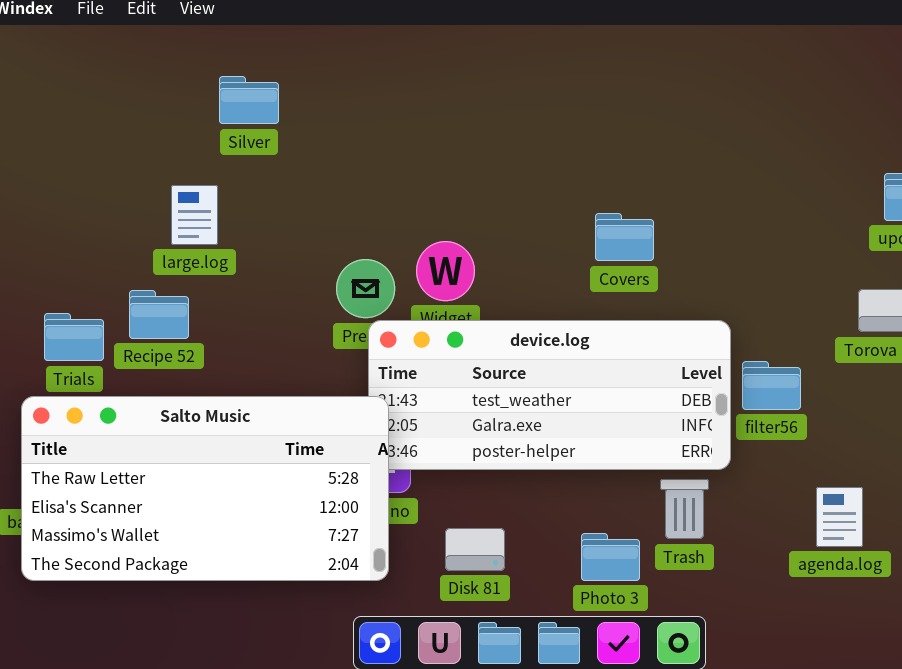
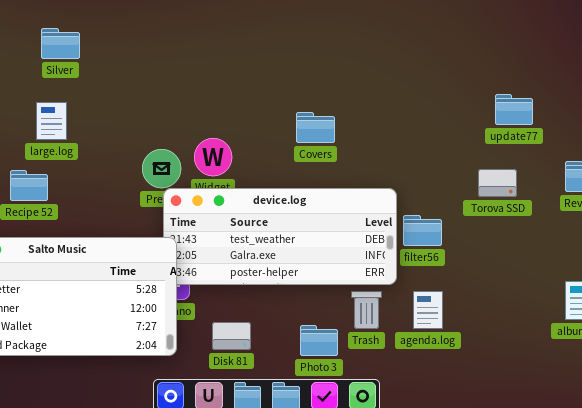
Silver: [219,76,279,124] -> [41,28,80,59], moved
Covers: [595,213,654,261] -> [296,112,335,143], moved
agenda.log: [816,487,863,547] -> [413,291,443,329], moved

